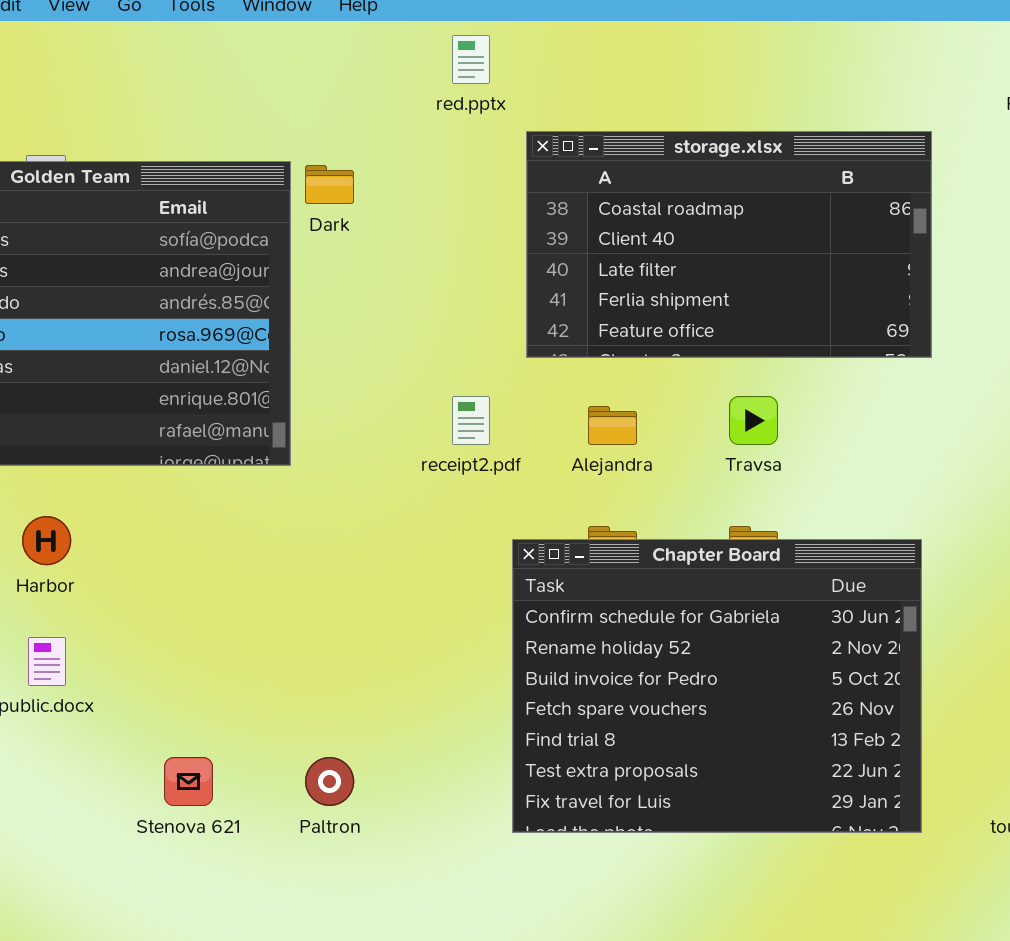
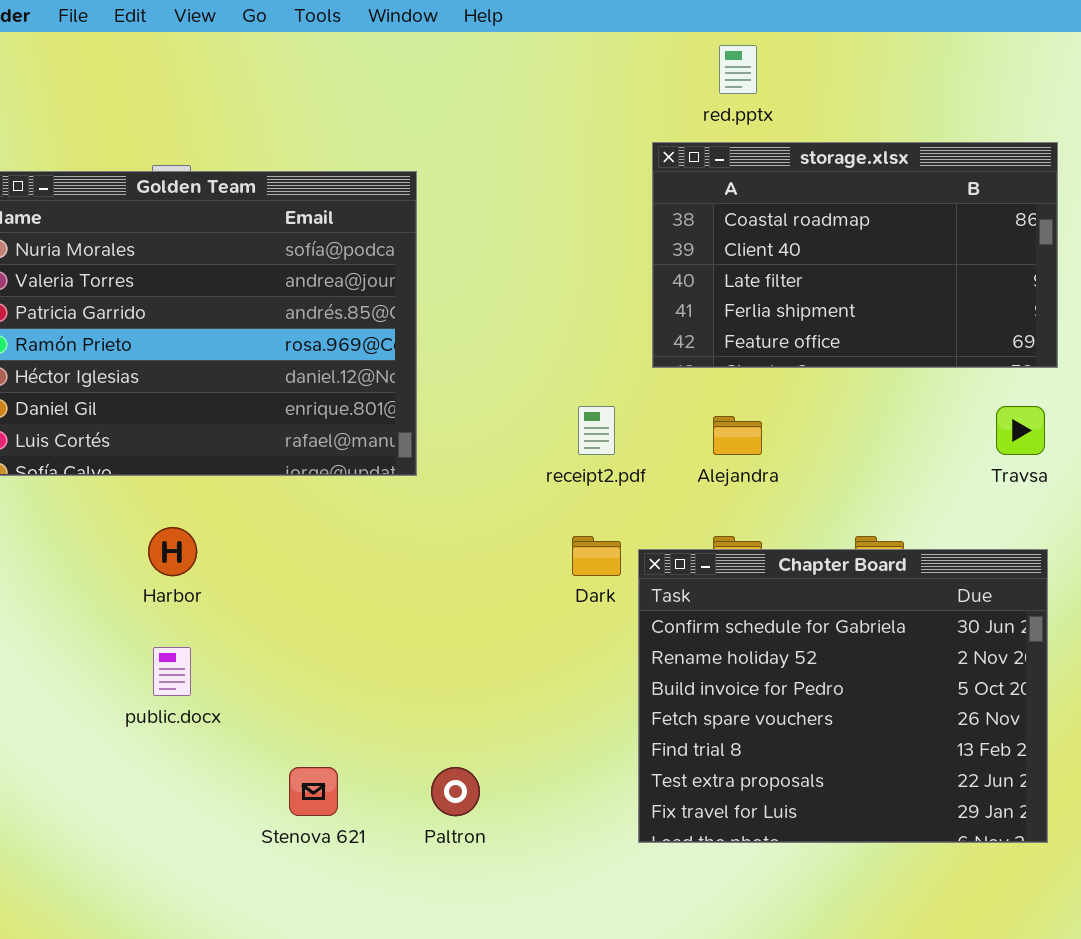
red.pptx: [452,35,490,84] -> [719,45,757,94], moved
Dark: [305,165,354,204] -> [572,536,621,576], moved
Travsa: [729,396,778,445] -> [996,406,1045,455], moved

